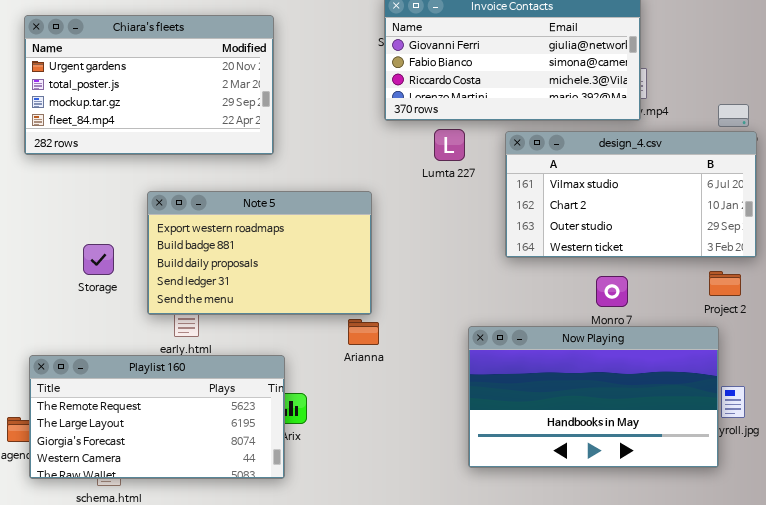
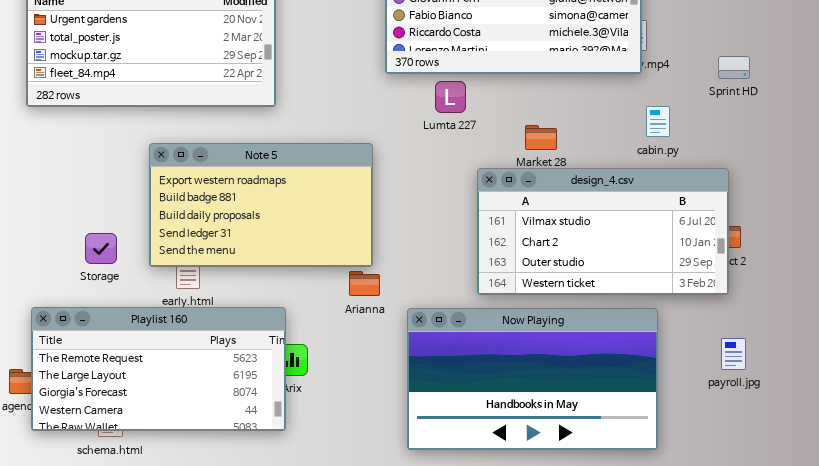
design_4.csv: [505,131,757,258] -> [477,168,729,295], moved
Storage: [83,244,114,275] -> [85,233,117,264], moved
Now Playing: [468,326,719,468] -> [407,308,658,450], moved

